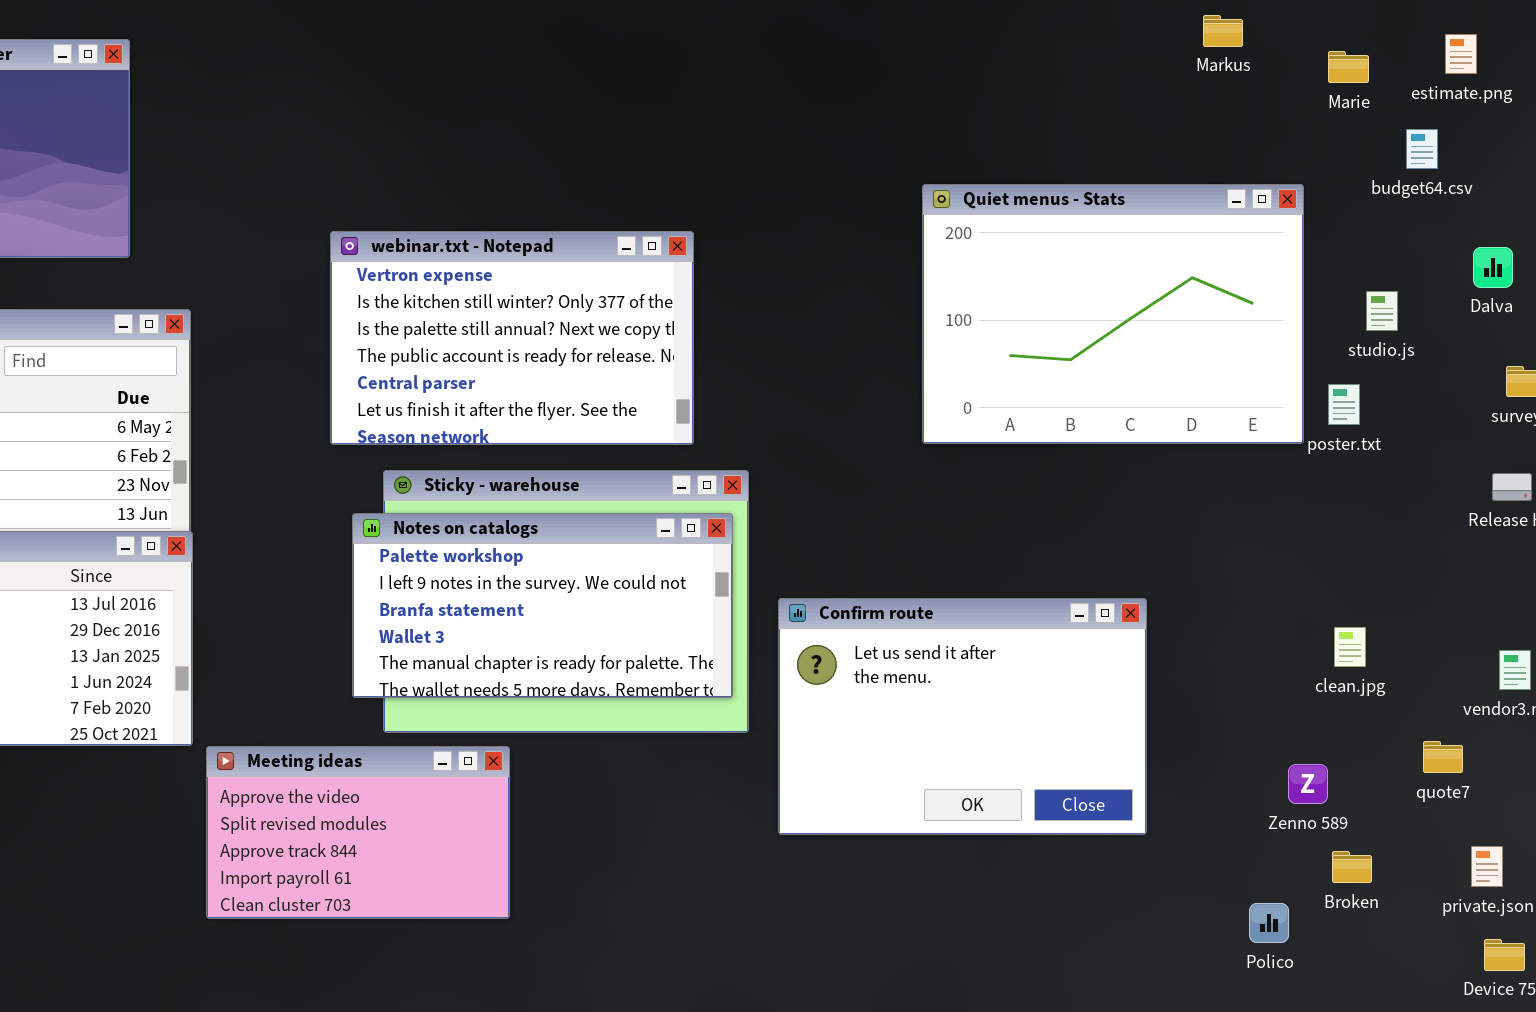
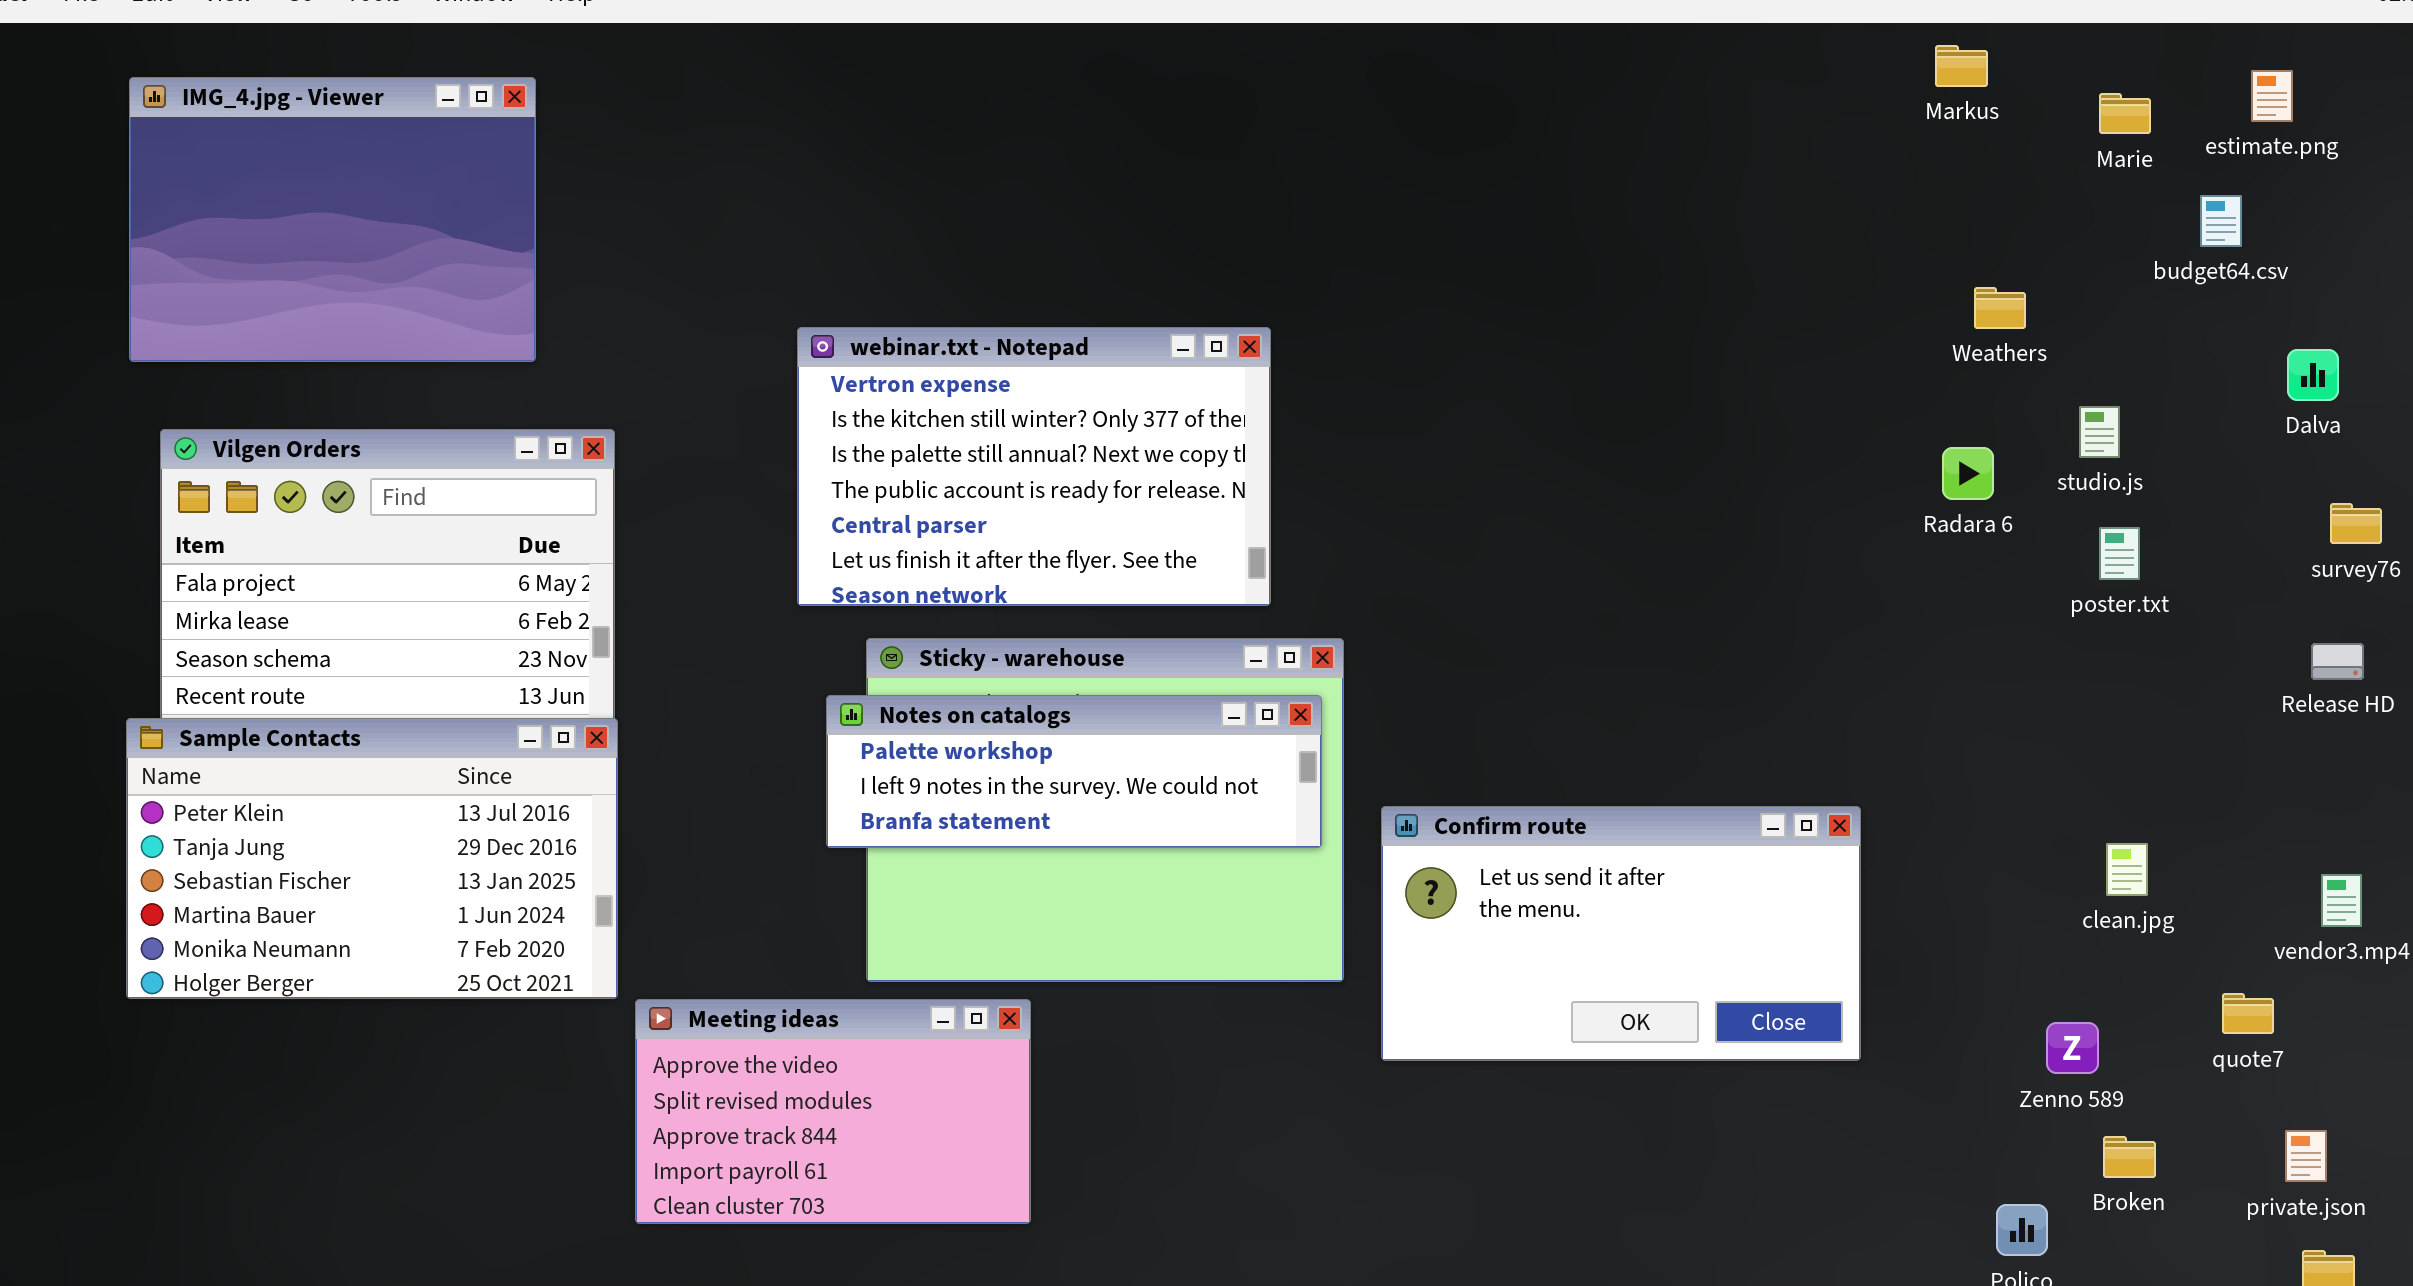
Quiet menus - Stats: [922,184,1304,444] -> none, closed
studio.js: [1366,291,1398,331] -> [2079,406,2120,458], moved
Notes on catalogs: [352,513,733,698] -> [826,695,1322,848], resized
Confirm route: [778,598,1147,835] -> [1381,806,1861,1061], resized

